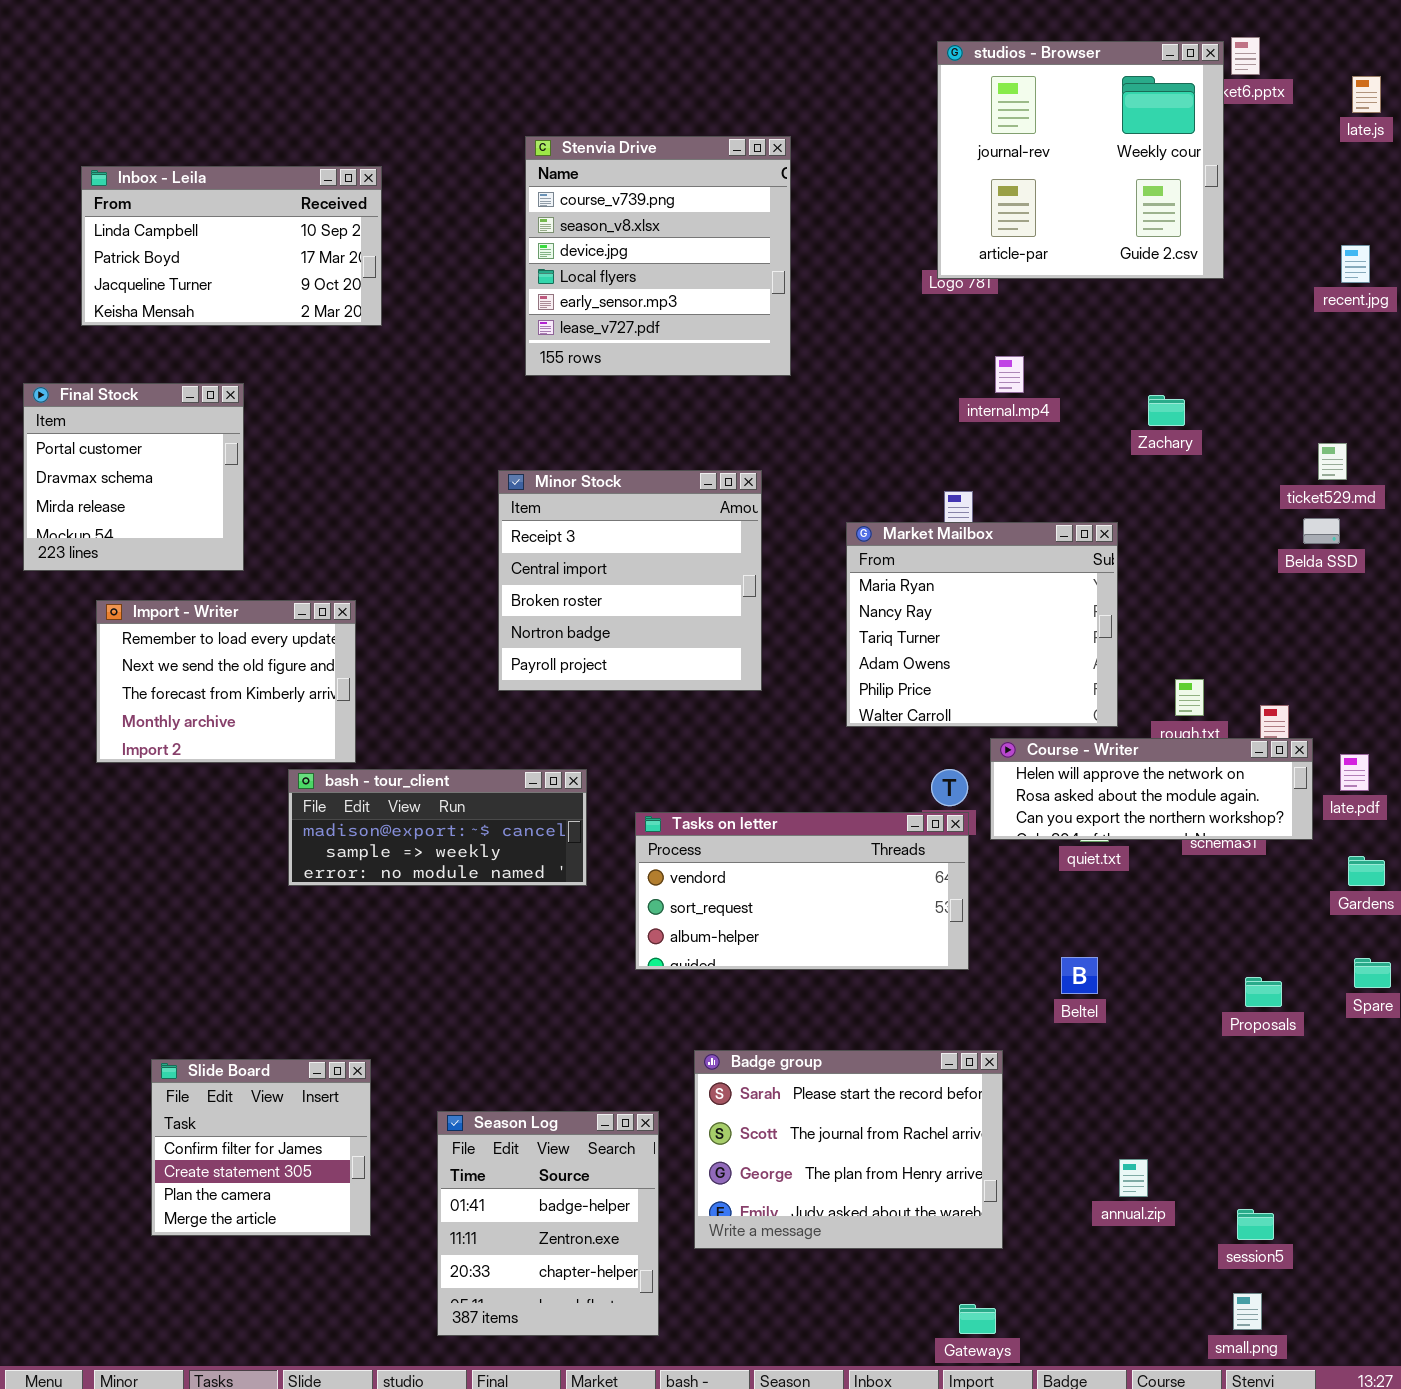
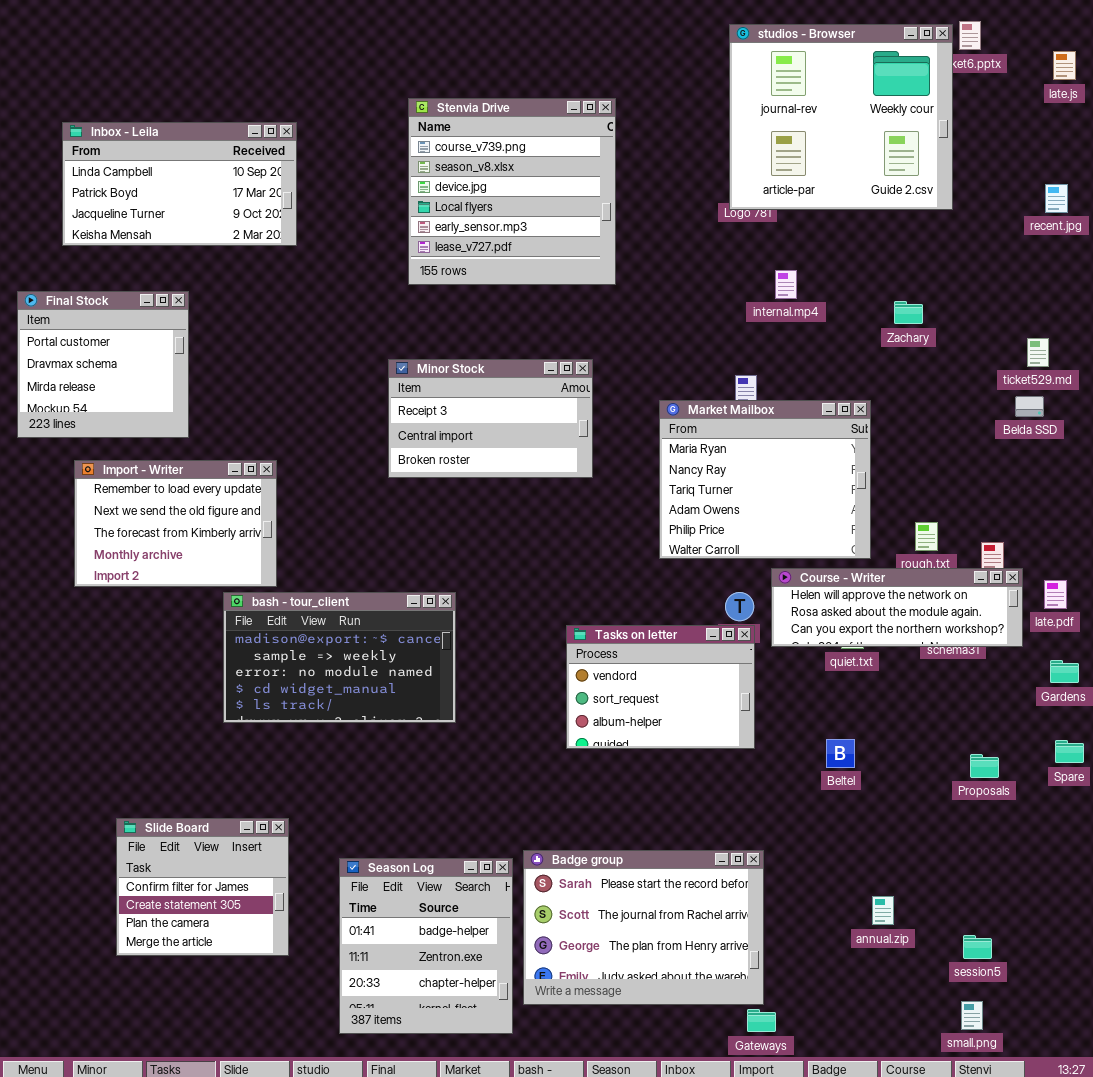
Minor Stock: [498,470,762,691] -> [388,359,593,478], resized
bash - tour_client: [288,769,587,886] -> [223,592,456,723], resized
Tasks on letter: [635,812,969,970] -> [566,625,755,749], resized
Badge group: [694,1050,1003,1249] -> [523,850,764,1005], moved

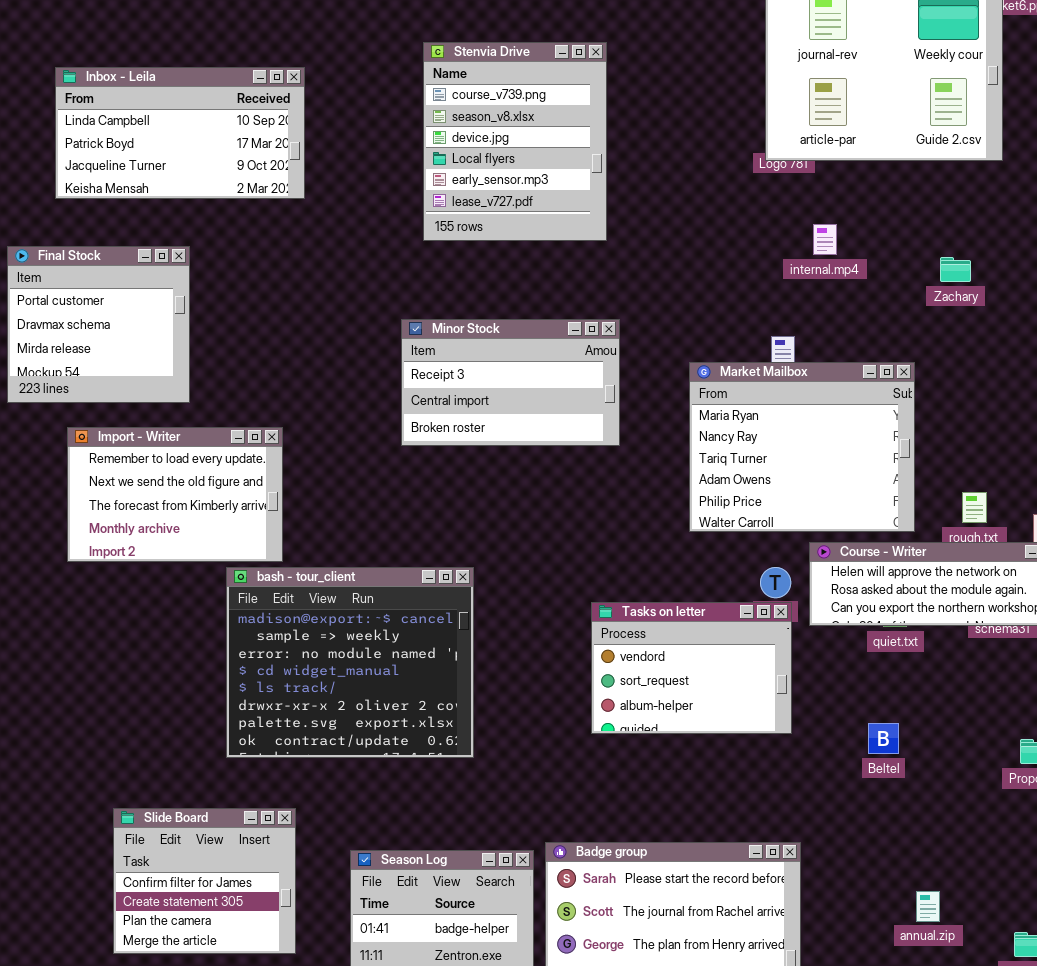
Stenvia Drive: [408,98,616,285] -> [423,42,607,241], resized
bash - tour_client: [223,592,456,723] -> [226,567,474,758], resized

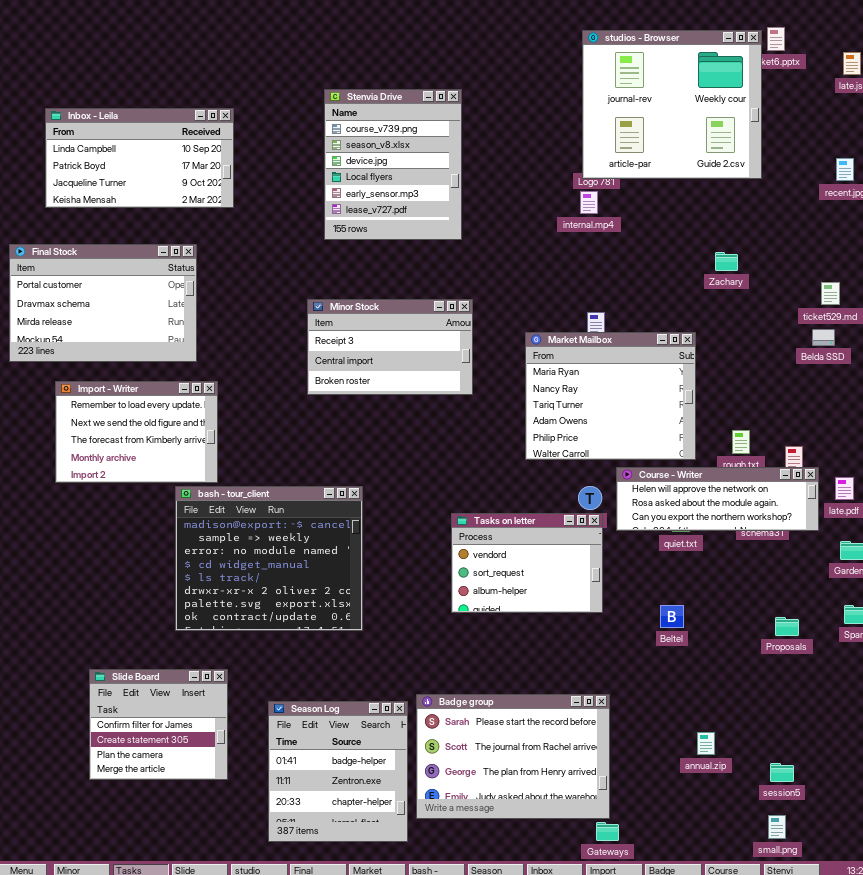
internal.mp4: [813,224,837,255] -> [580,191,598,214], moved
Final Stock: [7,246,190,403] -> [9,244,197,362], resized

